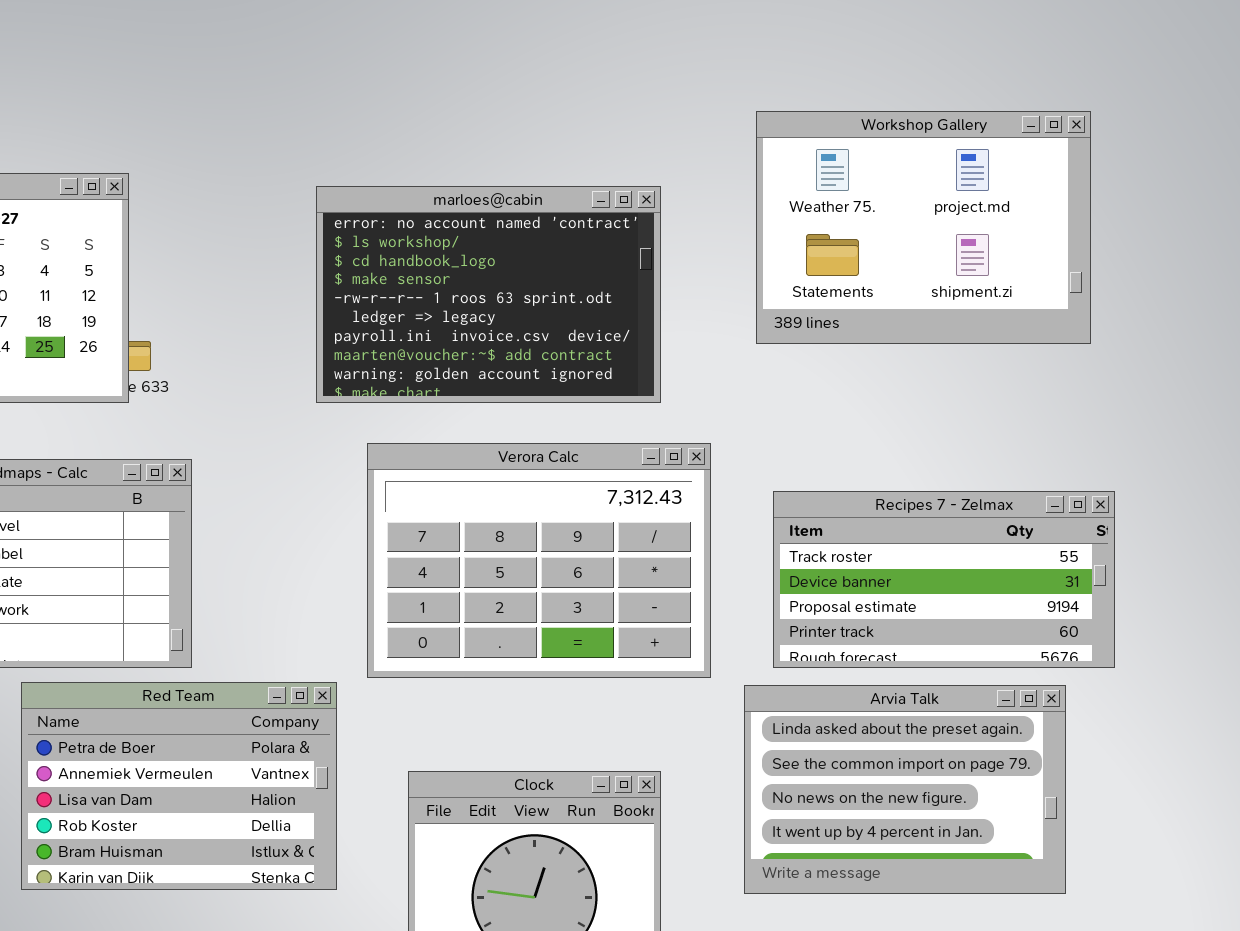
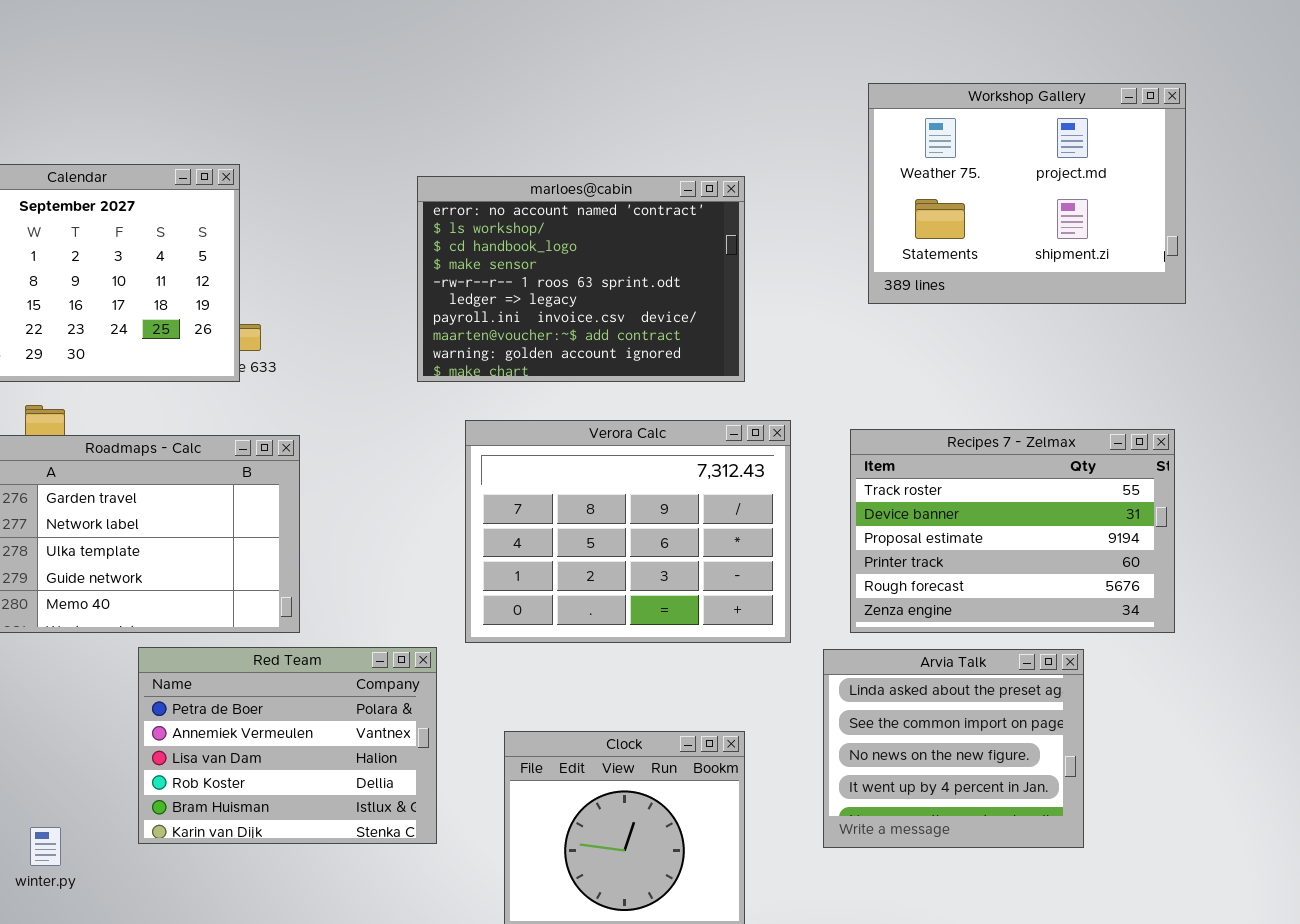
Workshop Gallery: [756,111,1091,344] -> [868,83,1186,304], moved
Recipes 7 - Zelmax: [773,491,1115,668] -> [850,429,1175,633], resized
Arvia Talk: [744,685,1066,894] -> [823,649,1084,848], resized

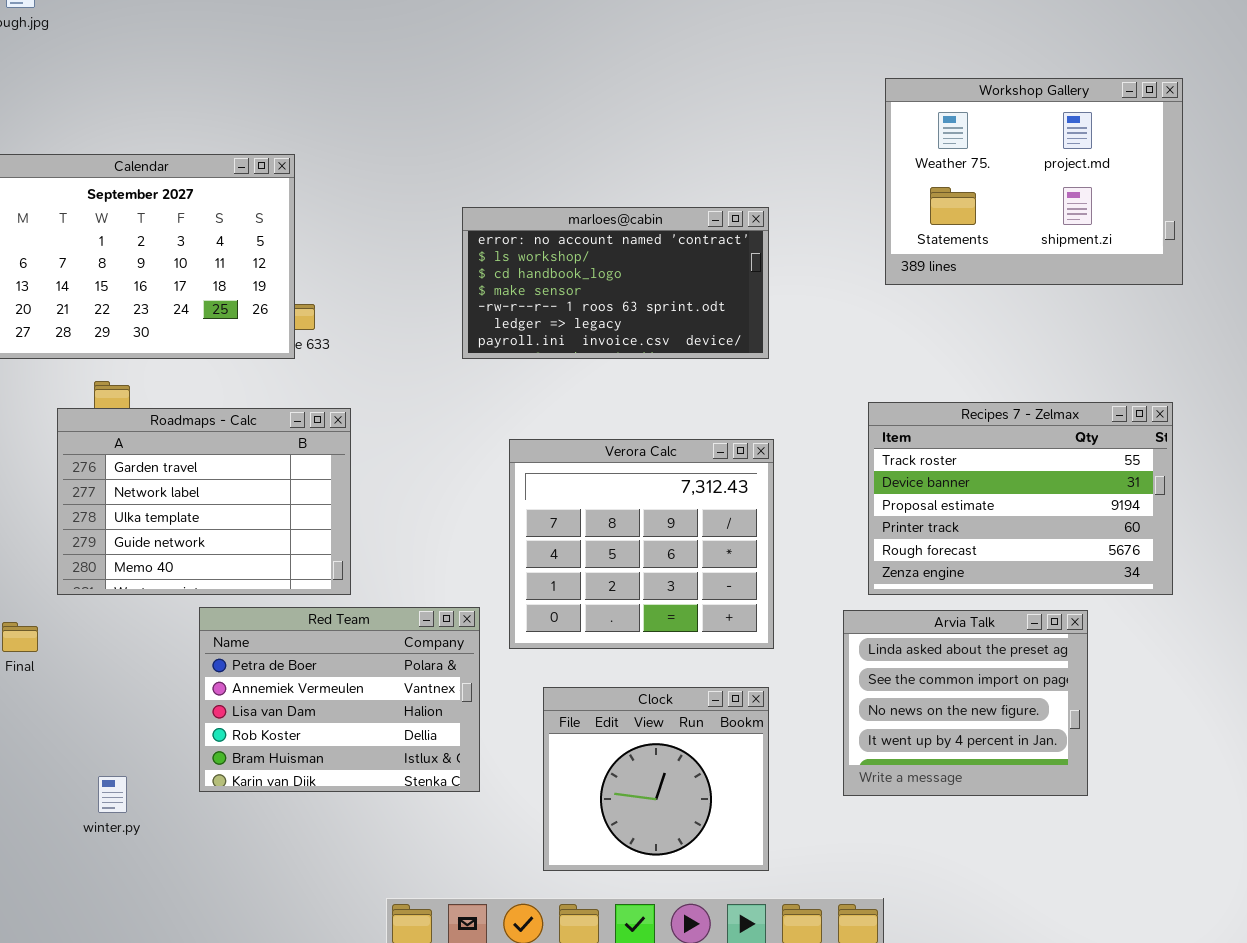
marloes@cabin: [417,176,745,382] -> [462,207,769,359], resized
Verora Calc: [465,420,791,643] -> [509,439,774,649], moved, resized

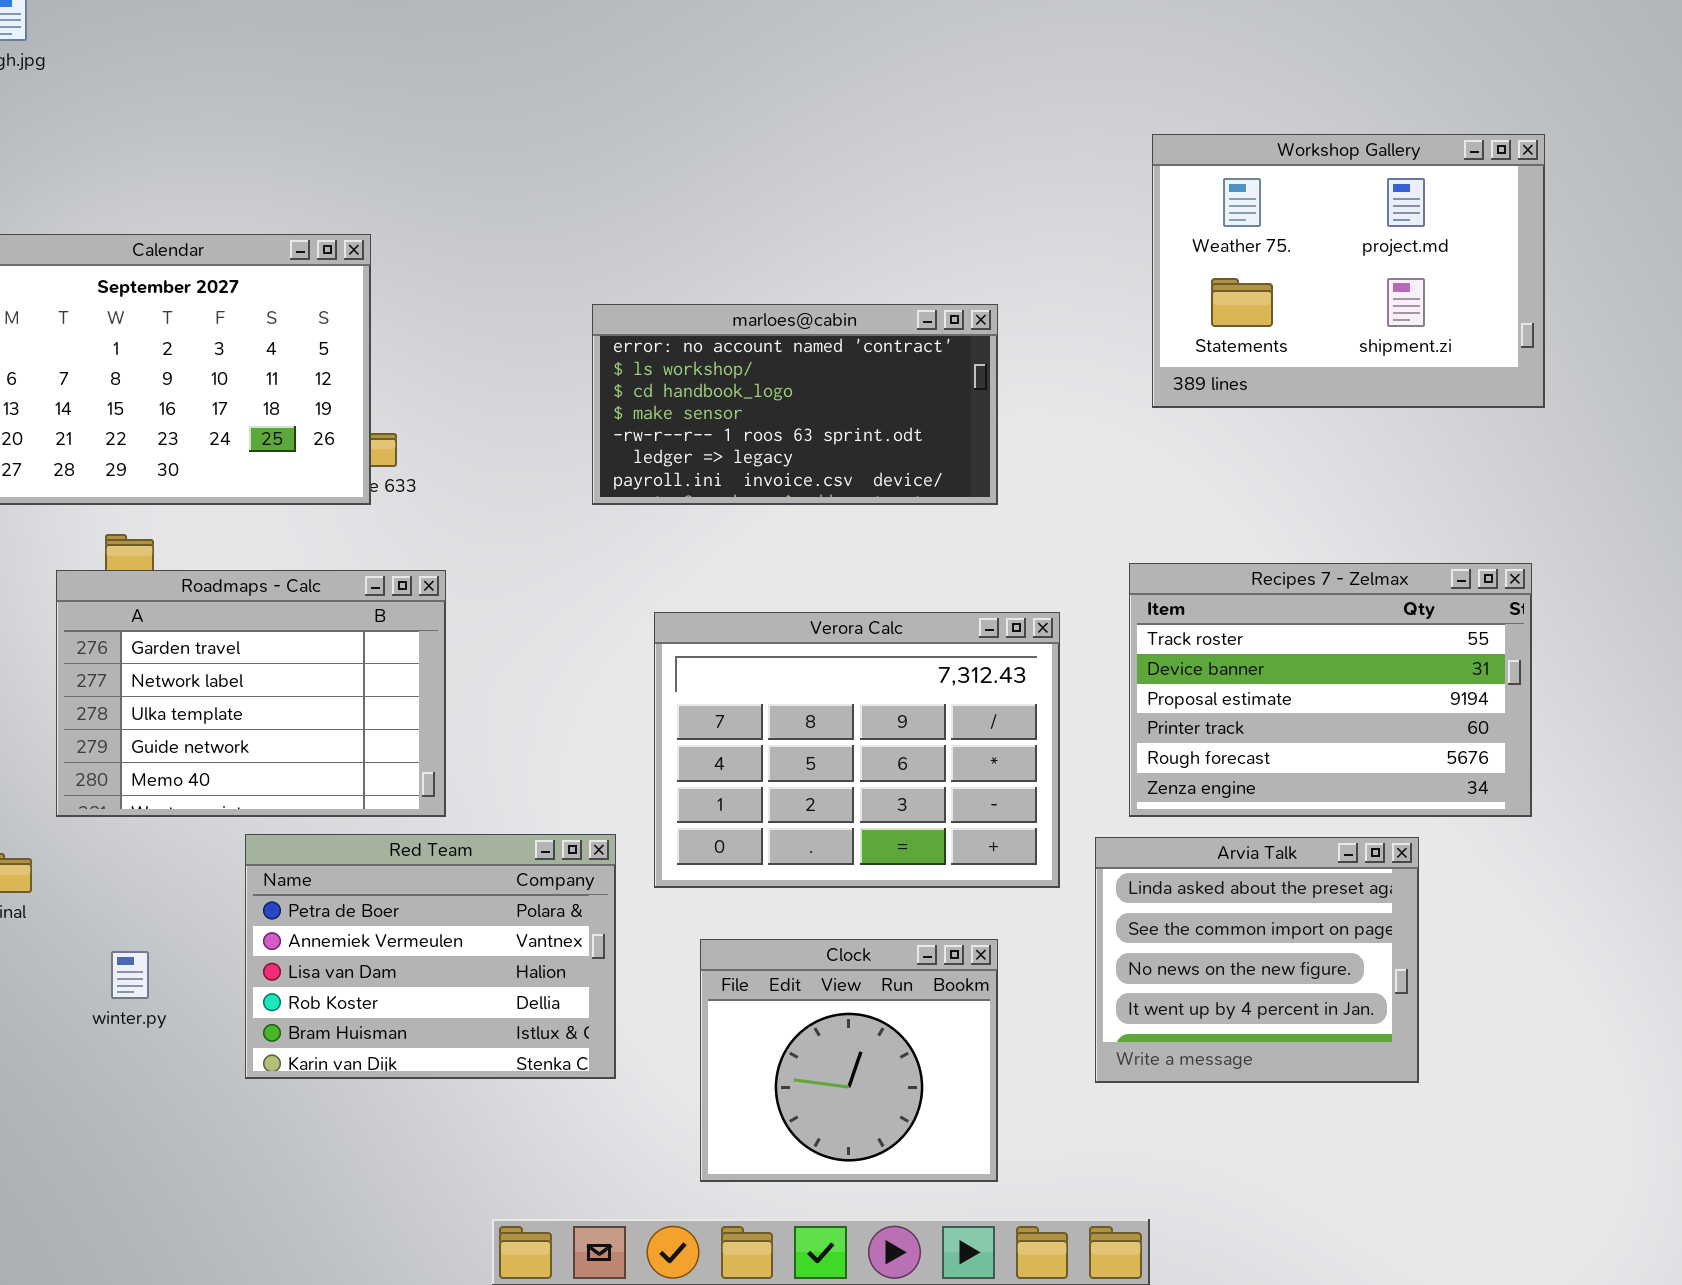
Verora Calc: [509,439,774,649] -> [654,612,1060,888], resized
winter.py: [98,776,127,813] -> [111,951,149,999], moved

